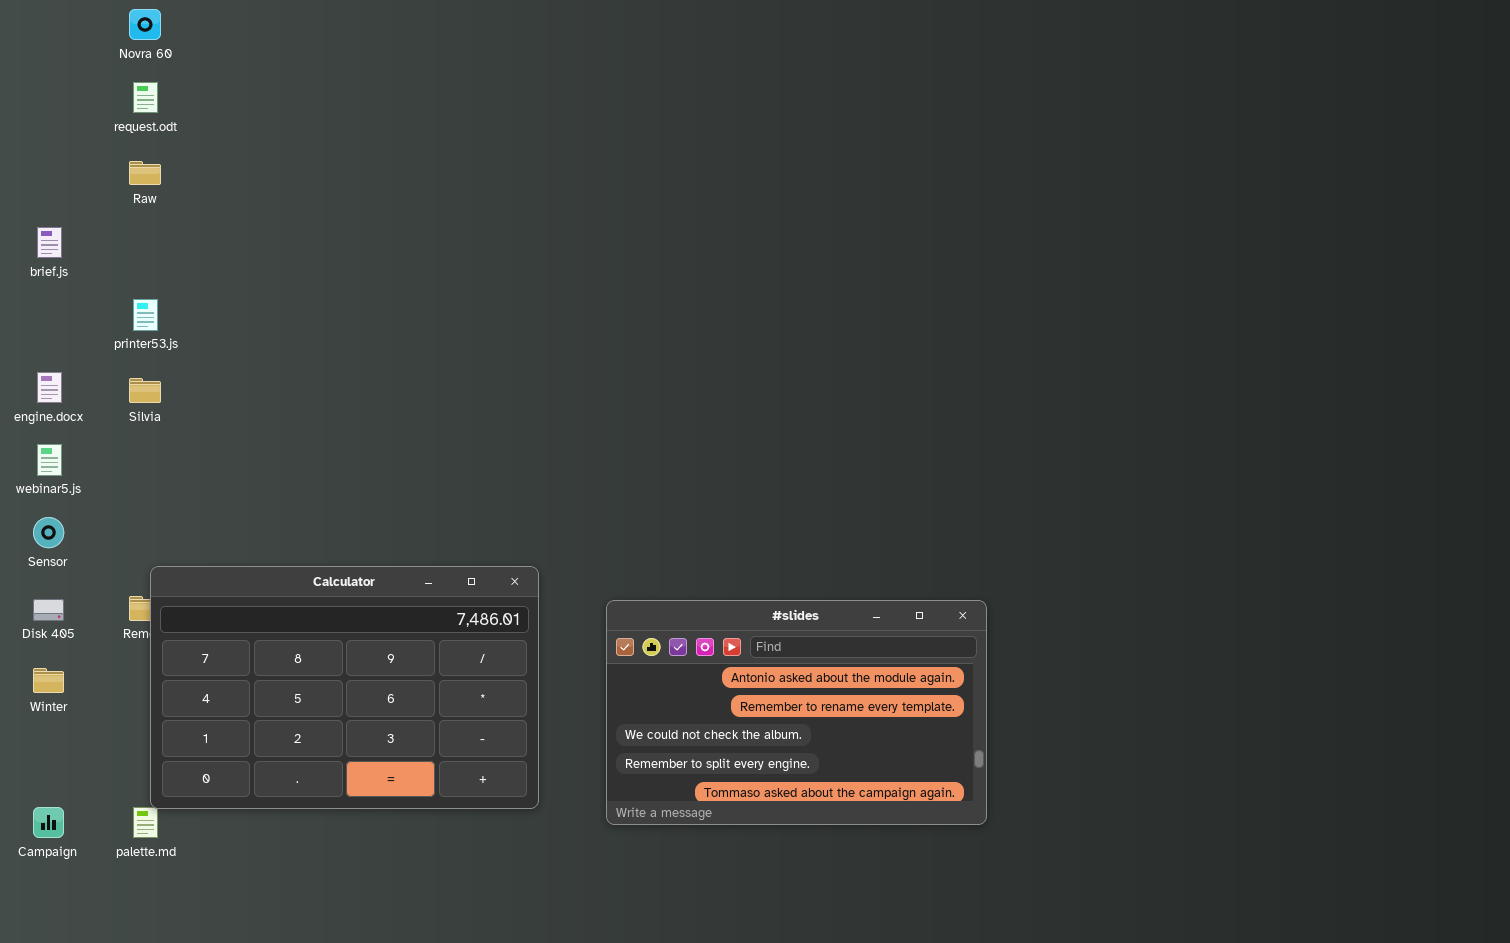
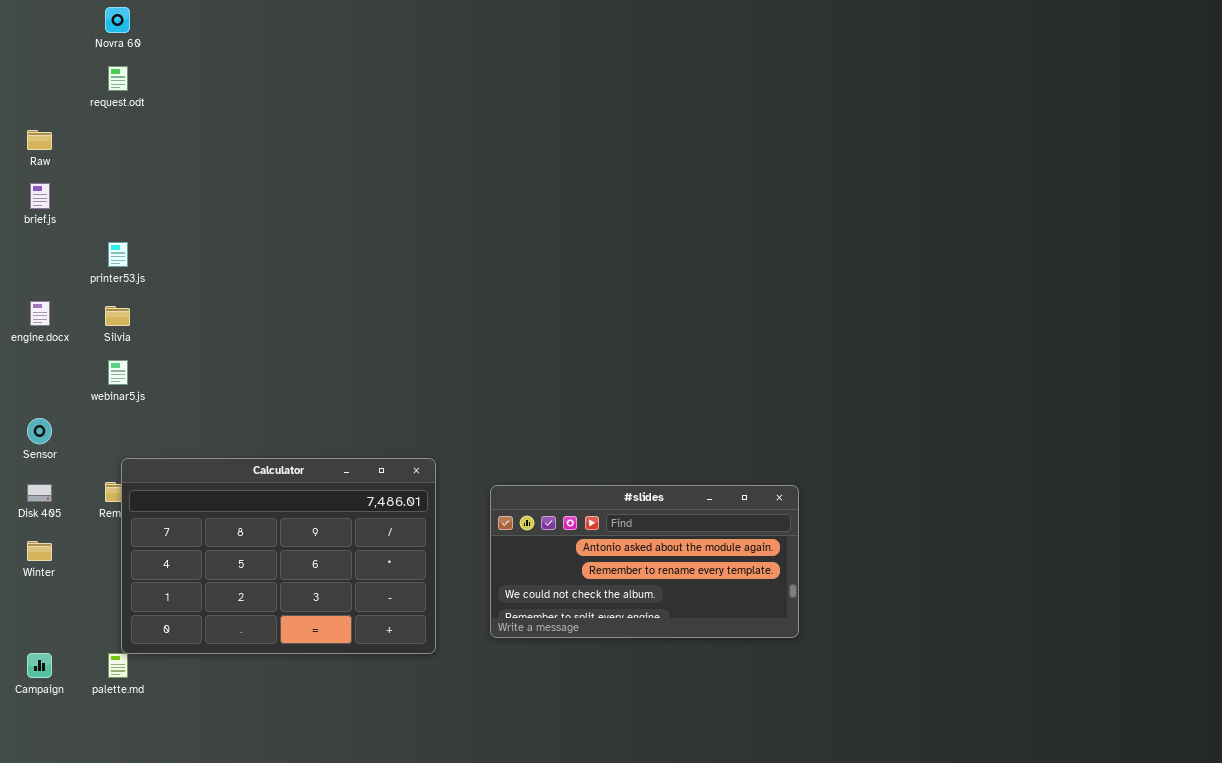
Raw: [129,161,161,185] -> [27,130,52,150], moved
webinar5.js: [37,444,62,476] -> [108,360,128,385], moved
#slides: [606,600,987,825] -> [490,485,799,638], resized

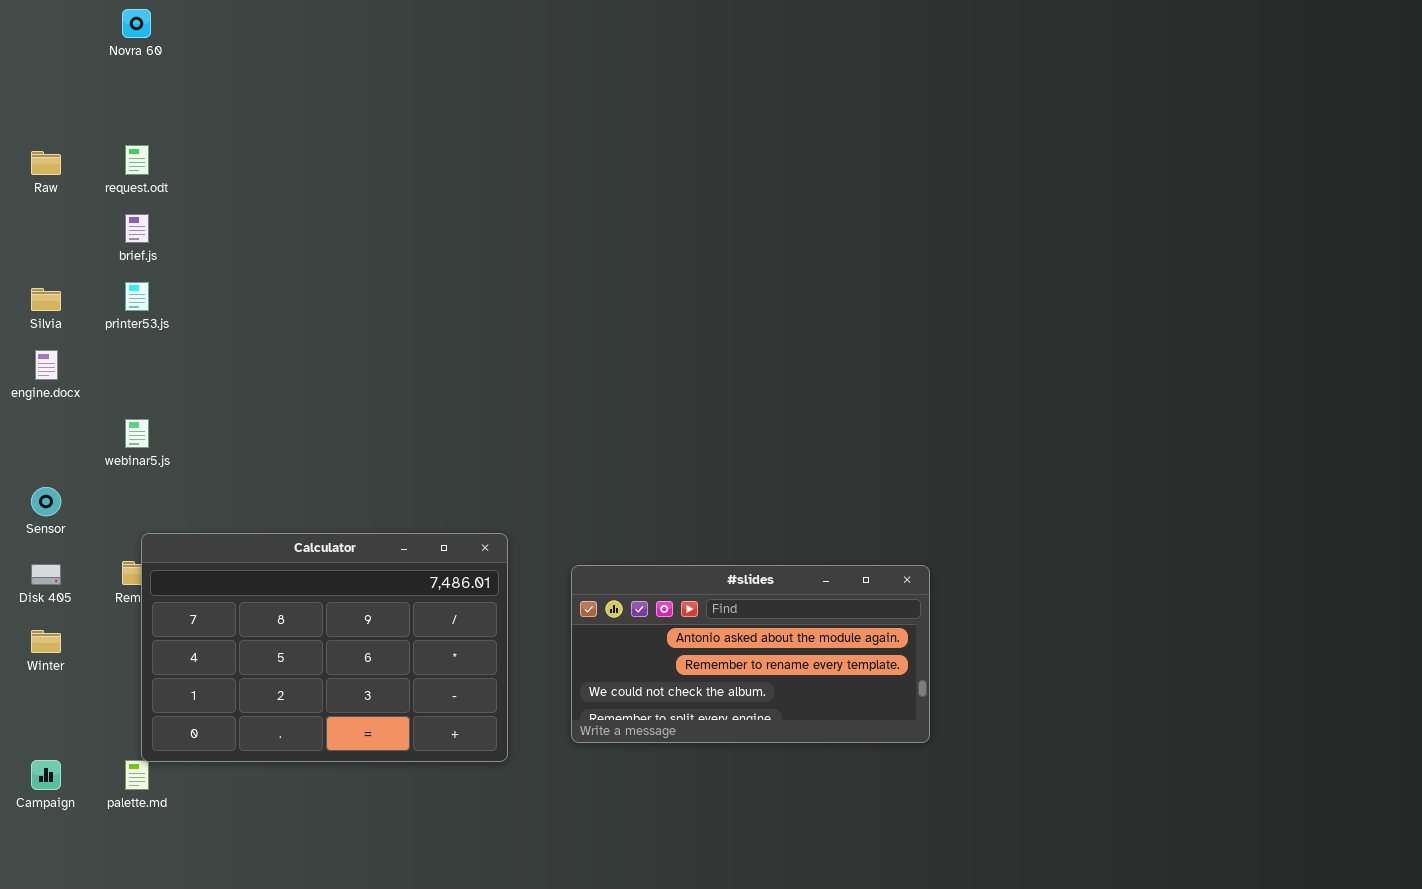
request.odt: [108,66,128,91] -> [125,145,149,175], moved
brief.js: [30,183,50,209] -> [125,214,149,243], moved
Silvia: [105,306,130,326] -> [31,288,61,311], moved

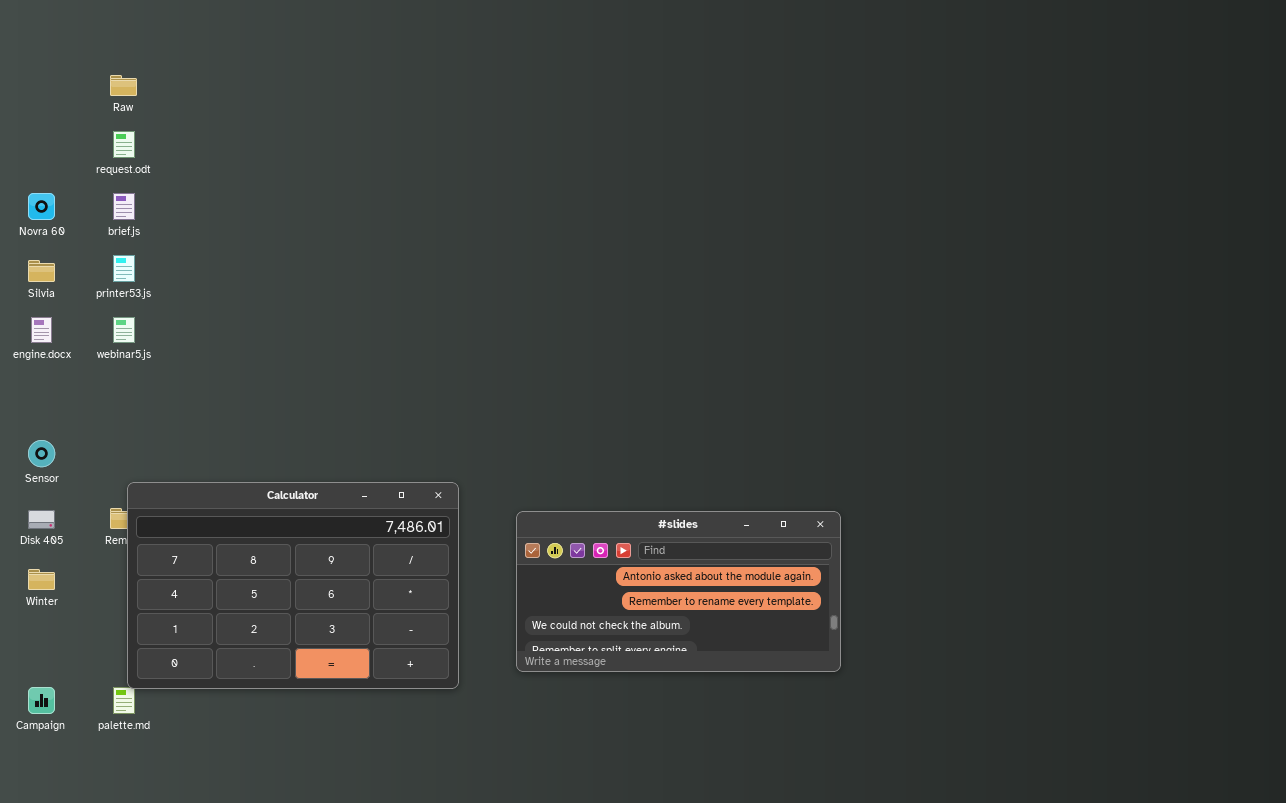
Novra 60: [122,9,151,38] -> [28,193,55,220], moved
Raw: [31,151,61,175] -> [110,75,137,96], moved
webinar5.js: [125,419,149,448] -> [113,317,135,343], moved

